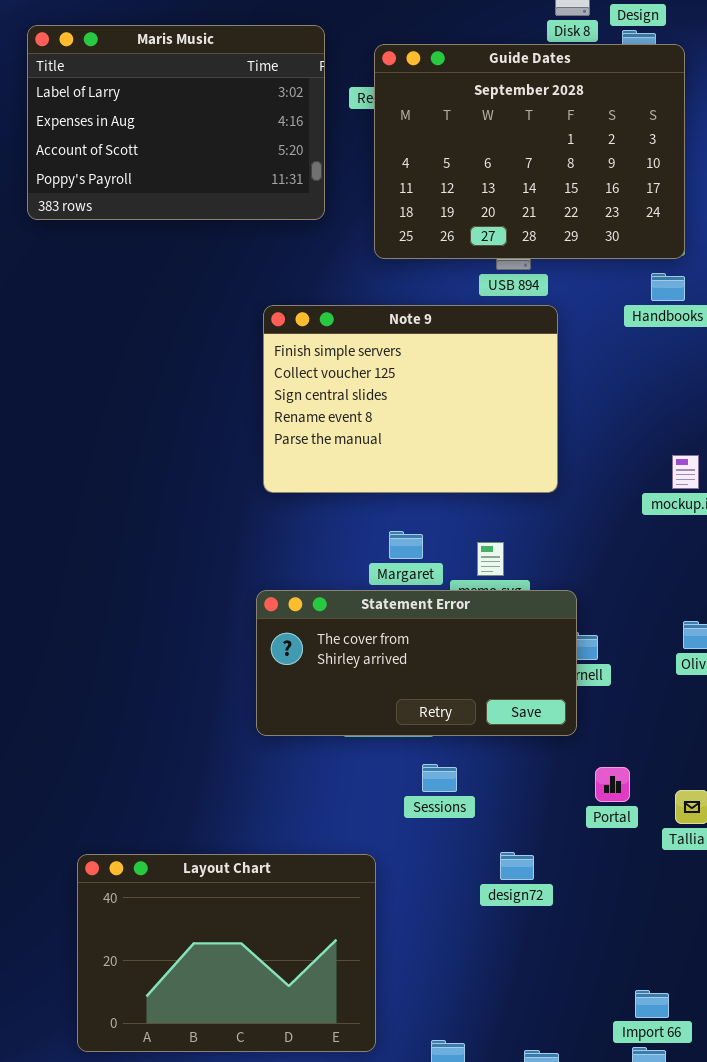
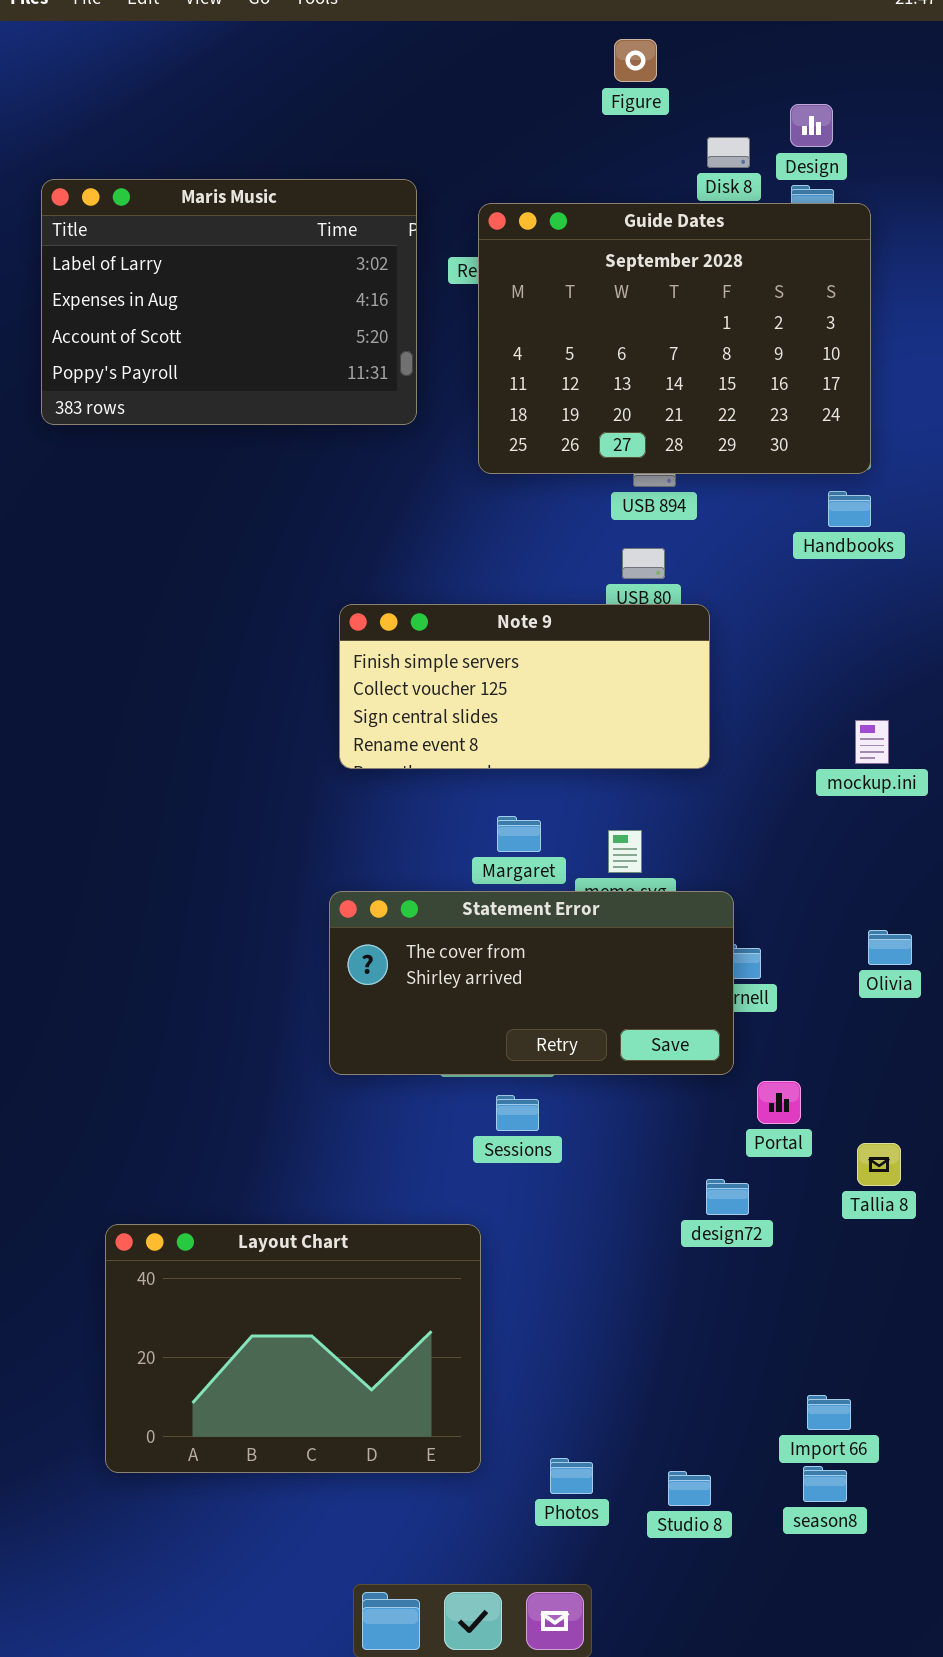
Note 9: [263,305,558,493] -> [339,604,710,769], resized
Sessions: [422,764,457,792] -> [496,1095,539,1131], moved
Portal: [595,767,630,802] -> [757,1081,801,1124], moved
design72: [500,852,534,880] -> [706,1179,749,1215], moved

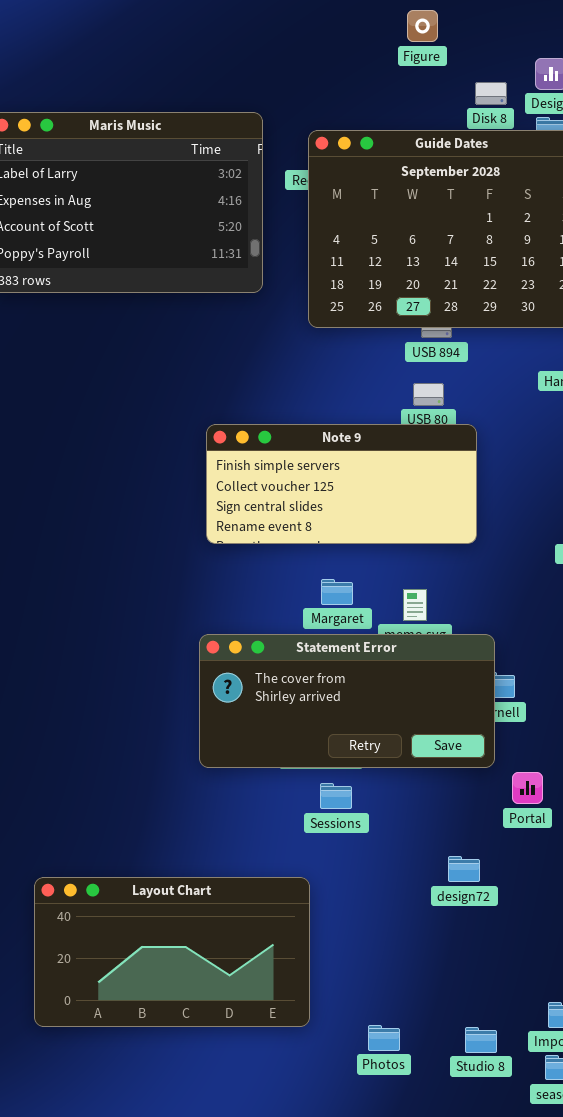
design72: [706,1179,749,1215] -> [448,856,480,882], moved
Layout Chart: [105,1224,481,1473] -> [34,877,310,1027], resized
Photos: [550,1458,593,1494] -> [368,1025,400,1051], moved
Studio 8: [668,1471,711,1506] -> [465,1027,497,1053], moved

